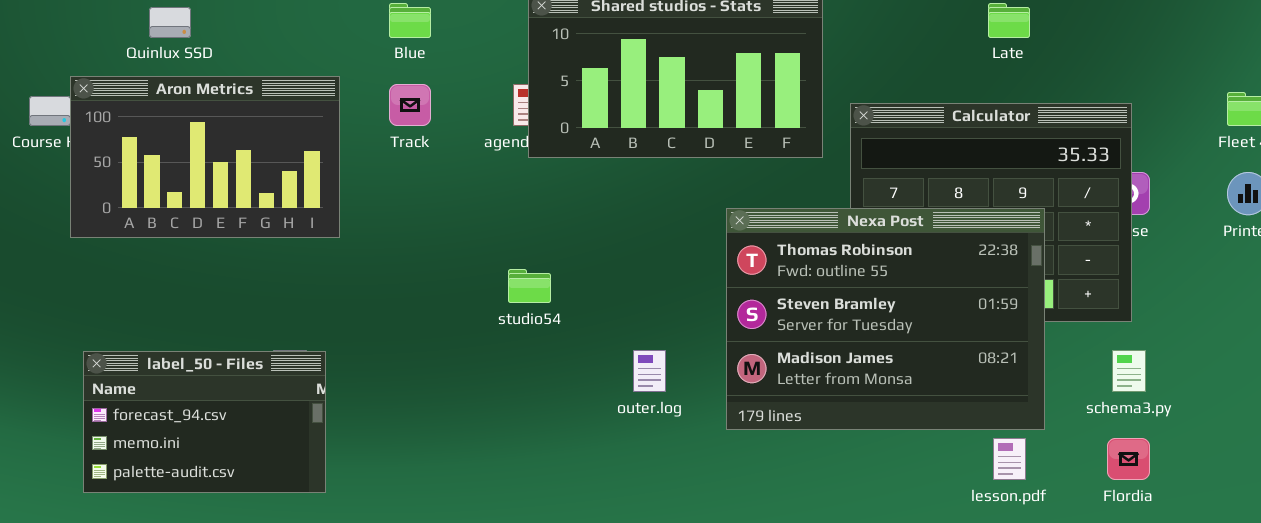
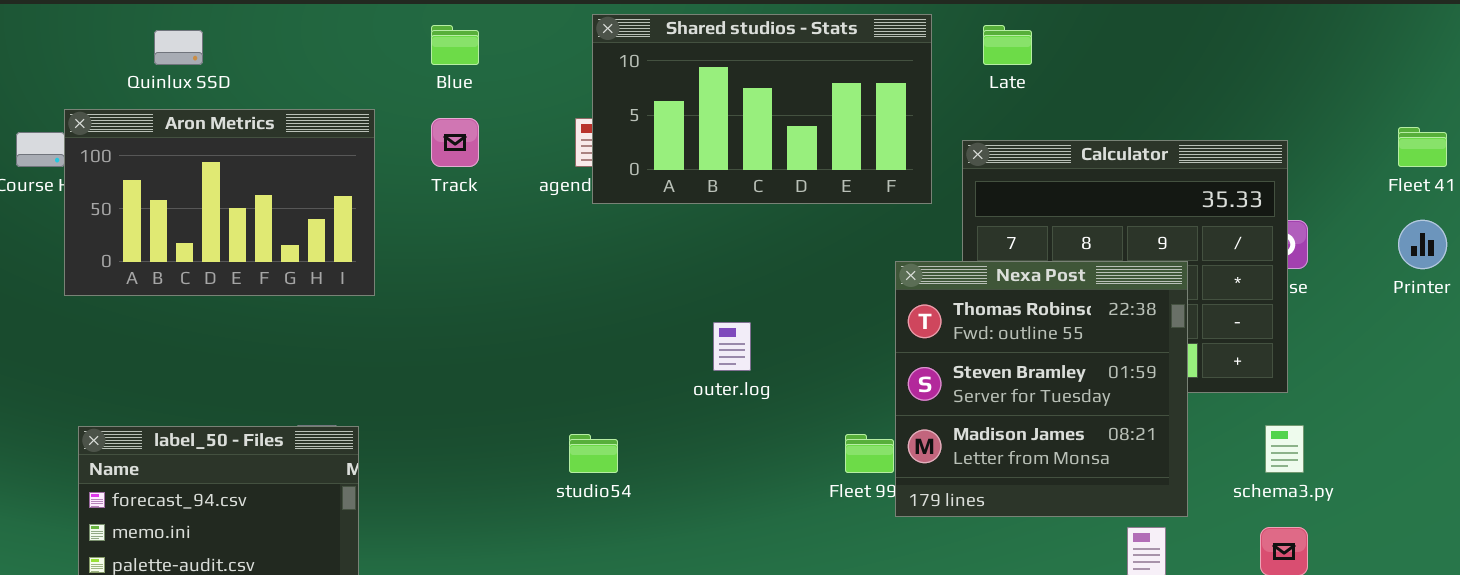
Late: [988,3,1030,38] -> [983,25,1032,65], moved
Nexa Post: [726,208,1045,430] -> [895,261,1188,517], resized
studio54: [508,269,551,303] -> [569,434,618,473], moved
outer.log: [633,350,666,392] -> [713,322,751,371], moved

